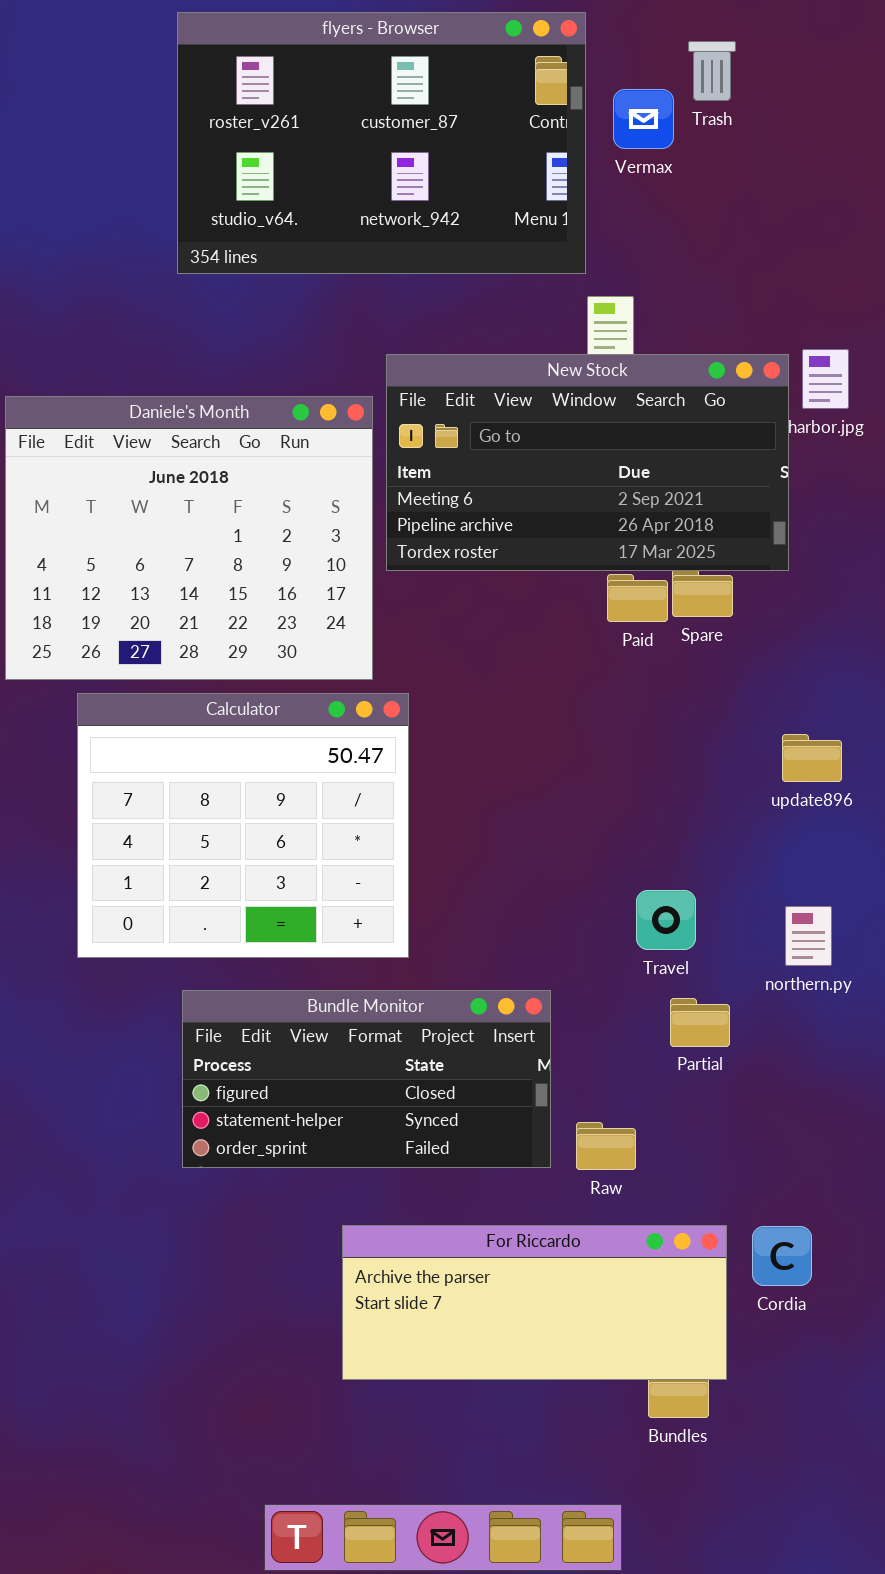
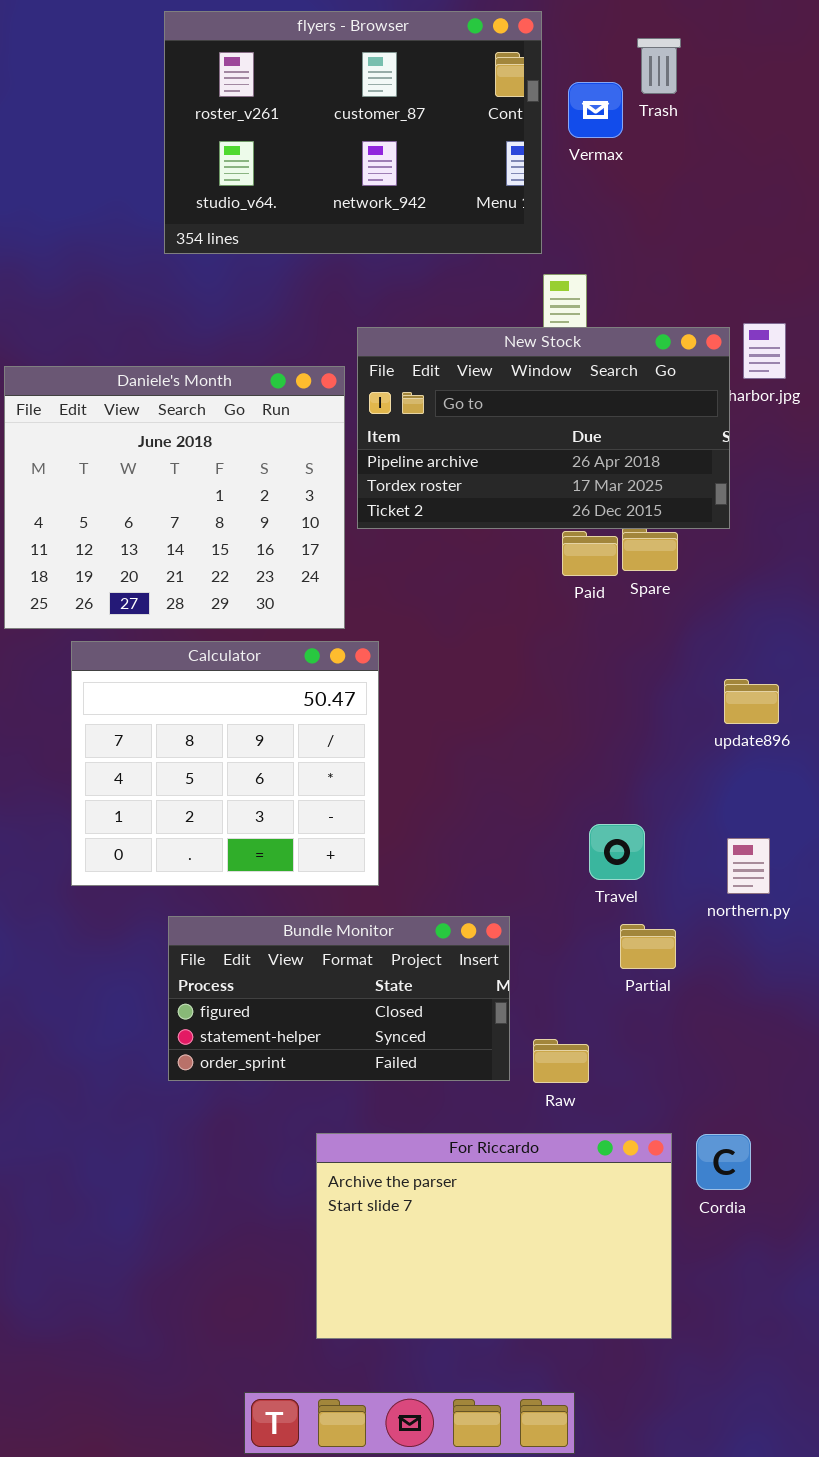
New Stock: [386,354,789,571] -> [357,327,730,529], scrolled down 1 row
For Riccardo: [342,1225,727,1380] -> [316,1133,672,1339], resized

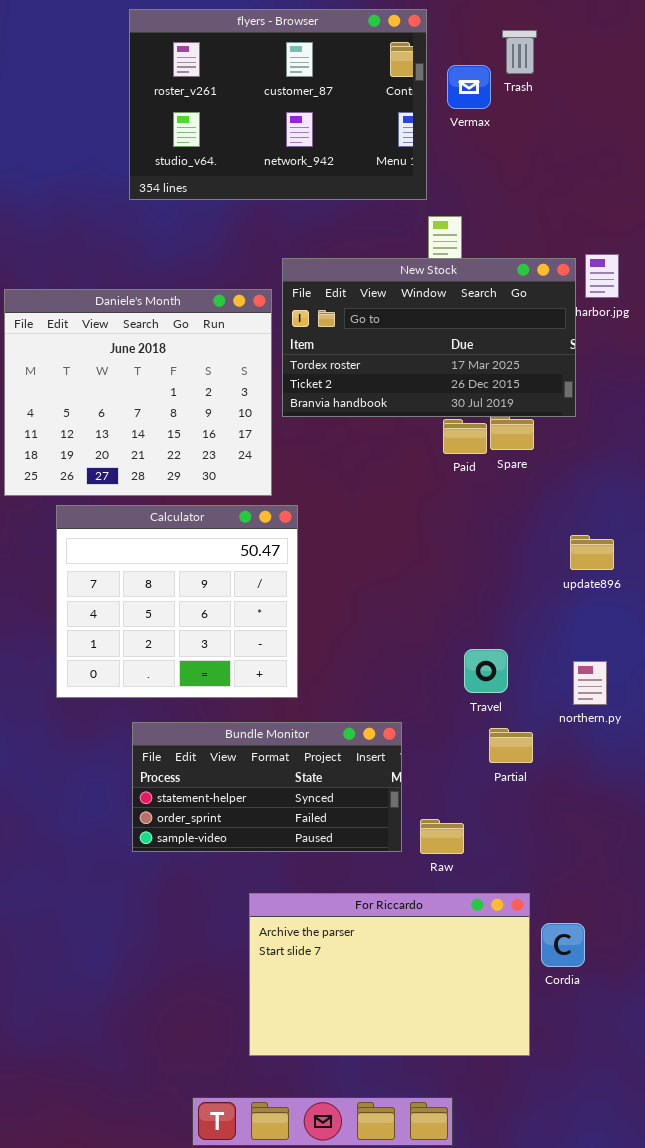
New Stock: [357,327,730,529] -> [282,258,576,417], scrolled down 1 row
Bundle Monitor: [168,916,510,1081] -> [132,722,402,852], scrolled down 1 row
Cordia: [696,1134,751,1190] -> [541,923,585,967], moved

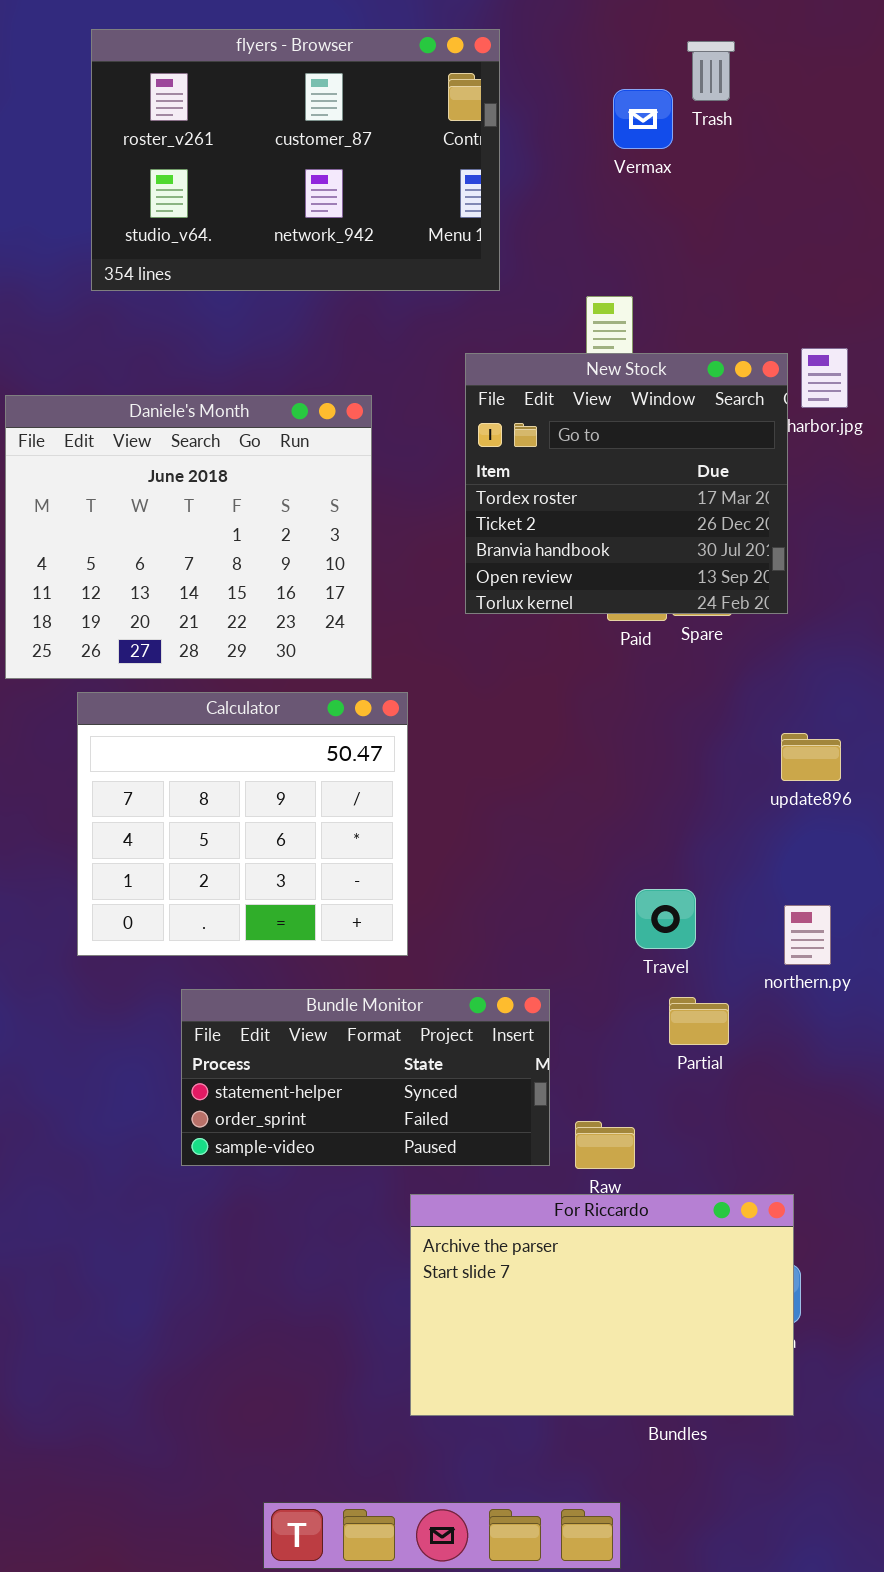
flyers - Browser: [129,9,427,200] -> [91,29,500,291], moved
New Stock: [282,258,576,417] -> [465,353,788,614], resized
For Riccardo: [249,893,530,1056] -> [410,1194,794,1416], moved

